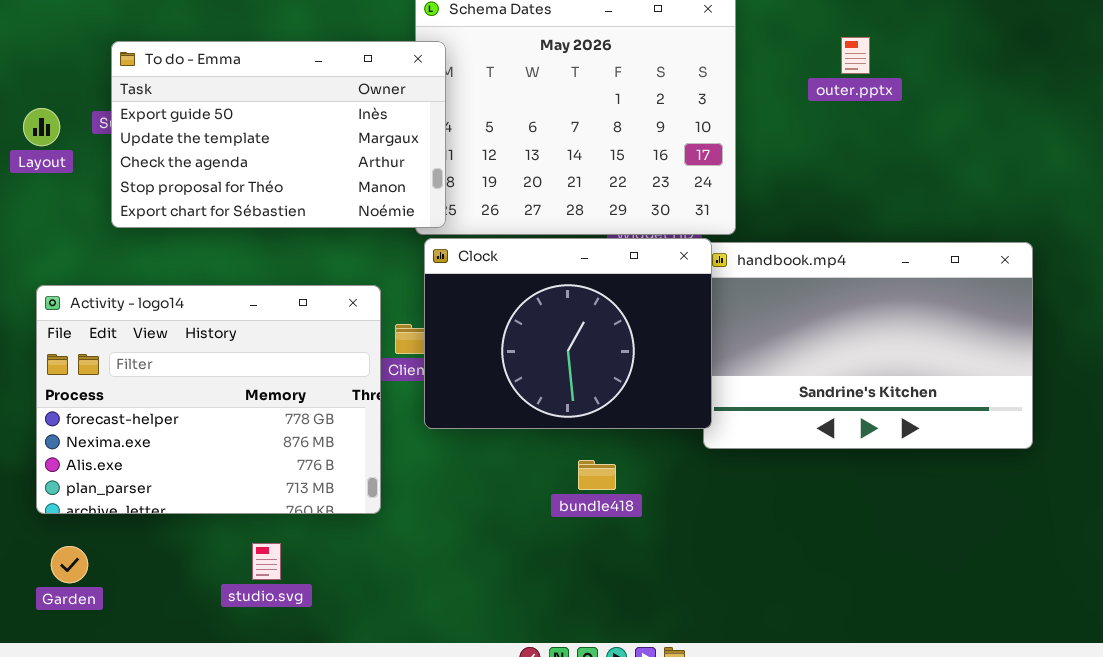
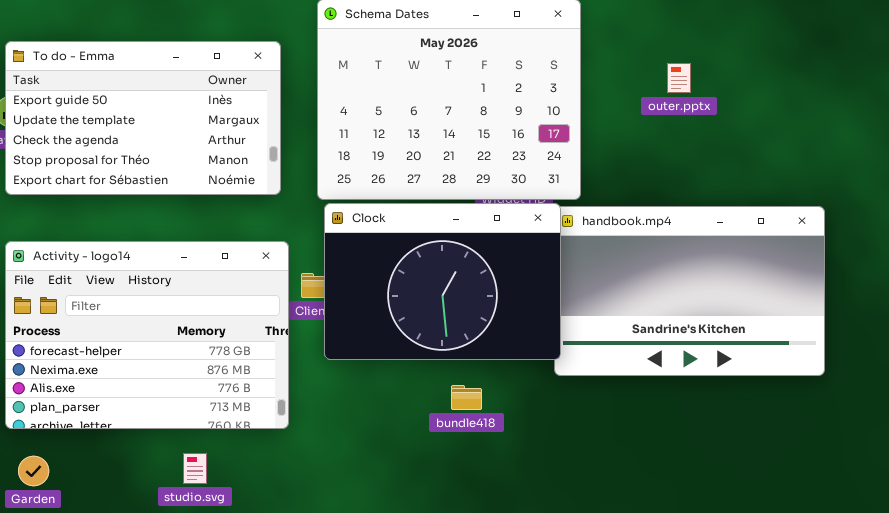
outer.pptx: [841,37,870,74] -> [667,63,691,93], moved
To do - Emma: [111,41,446,228] -> [5,41,281,195], moved

